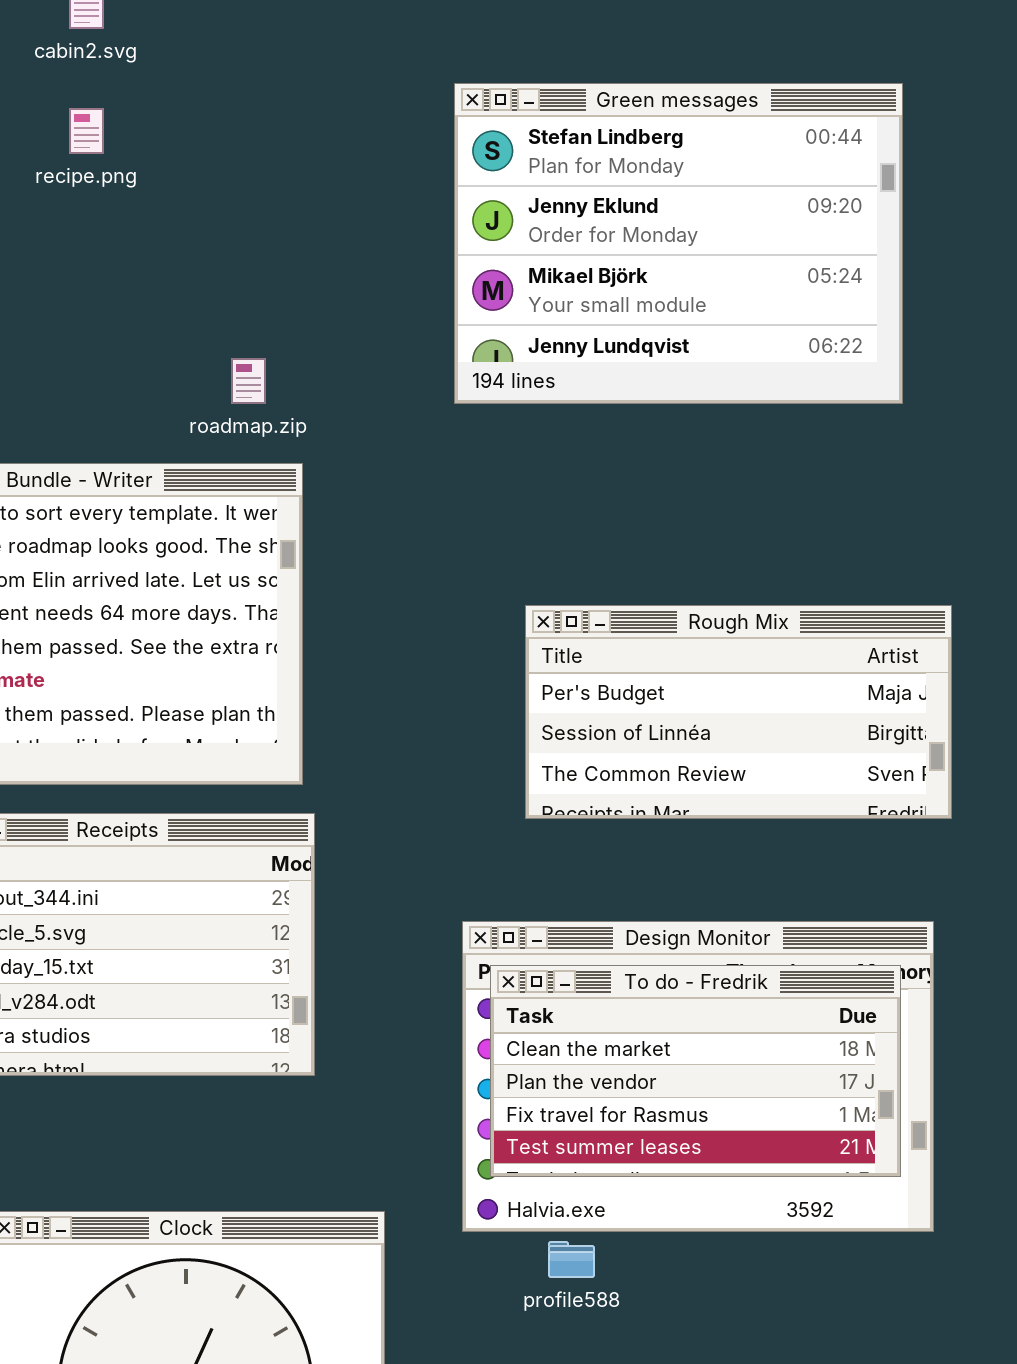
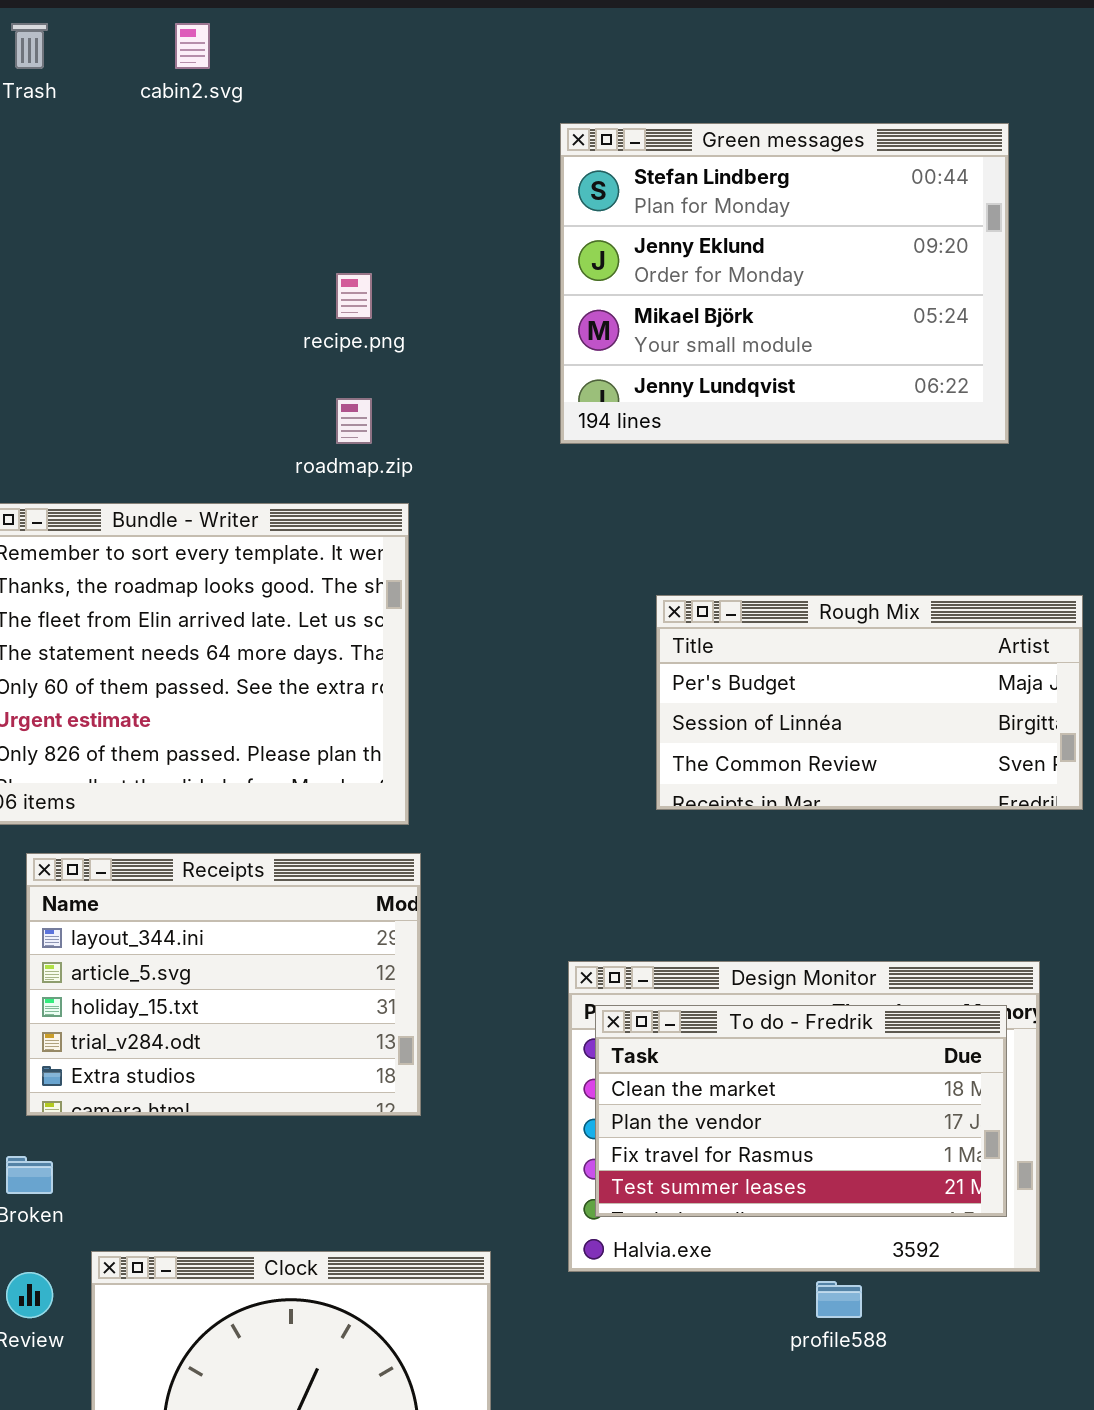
recipe.png: [69,108,104,154] -> [336,273,372,319], moved
Rough Mix: [525,605,952,819] -> [656,595,1083,810], moved
profile588: [548,1241,595,1278] -> [816,1281,862,1318], moved

